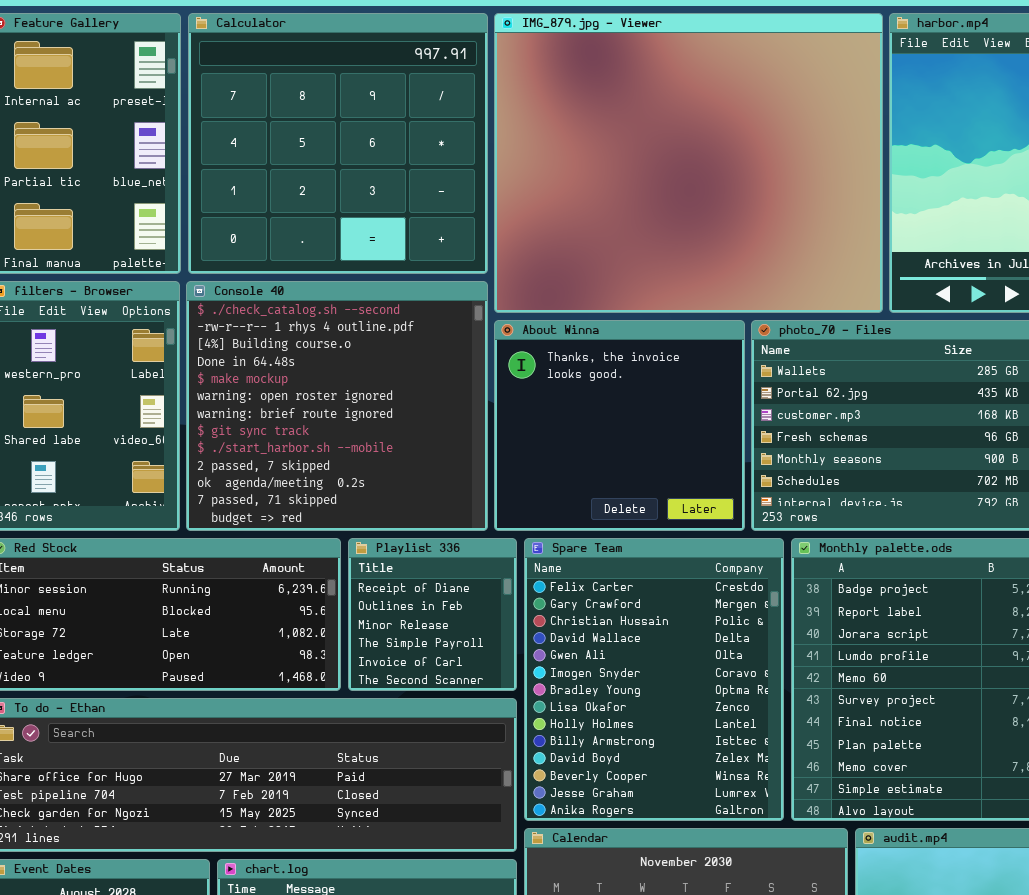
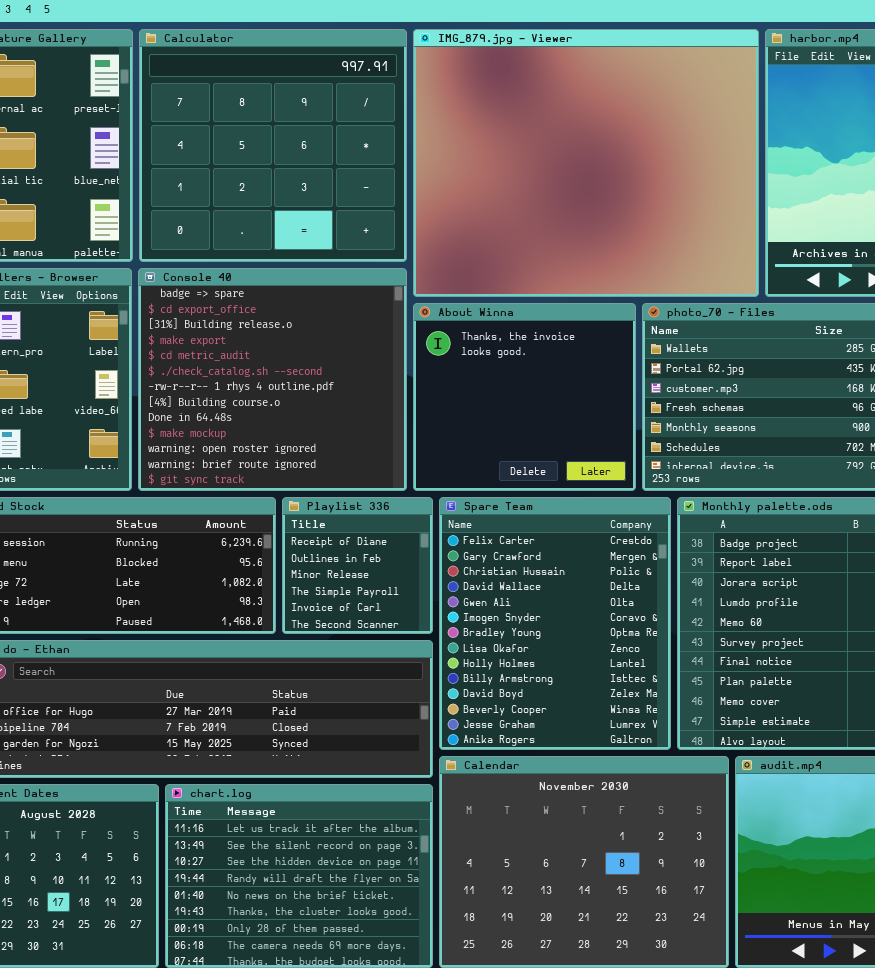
Console 40: [186,281,488,531] -> [138,268,407,491], scrolled up 5 rows

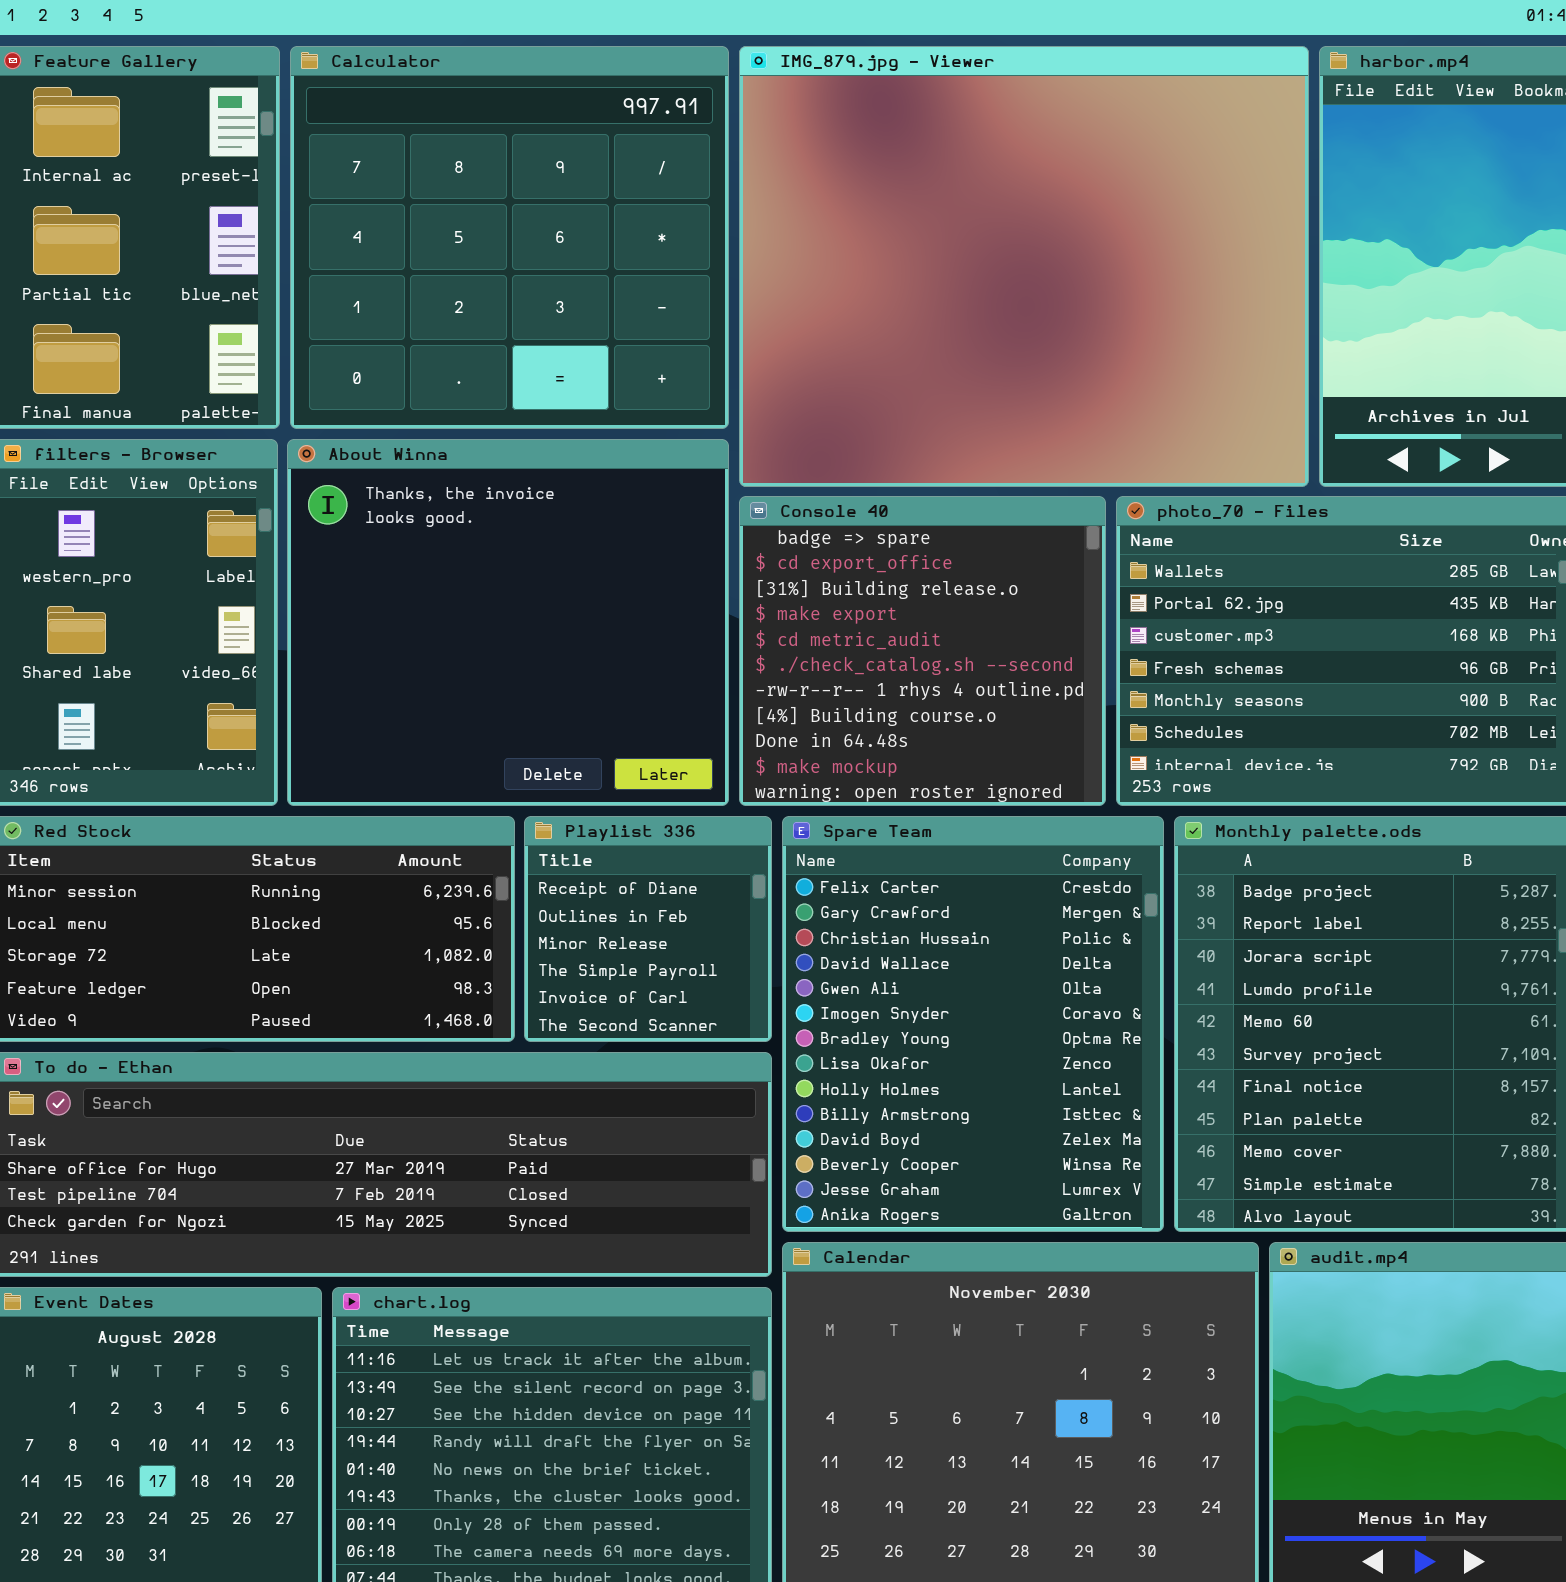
Console 40: [138,268,407,491] -> [739,496,1106,806], moved, resized
About Winna: [413,303,636,491] -> [287,439,729,806], moved, resized

